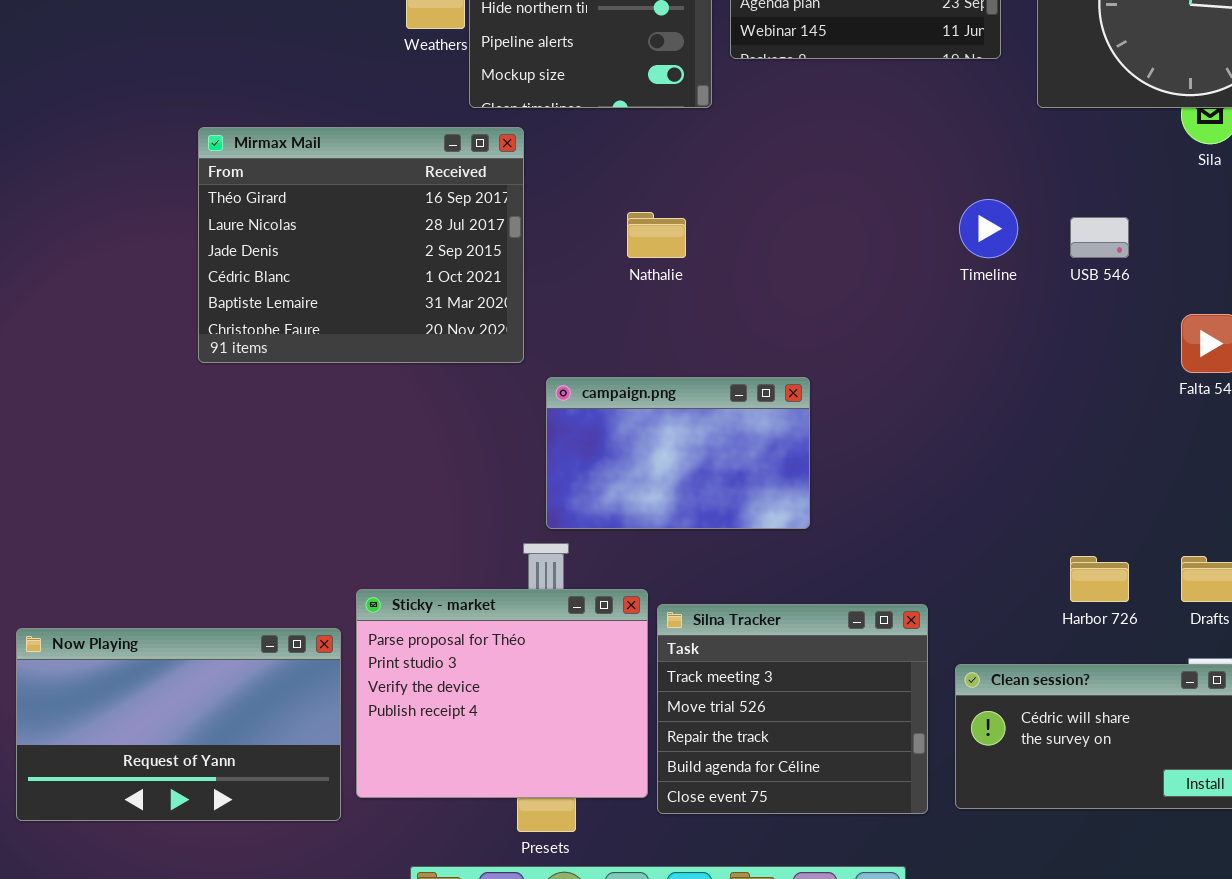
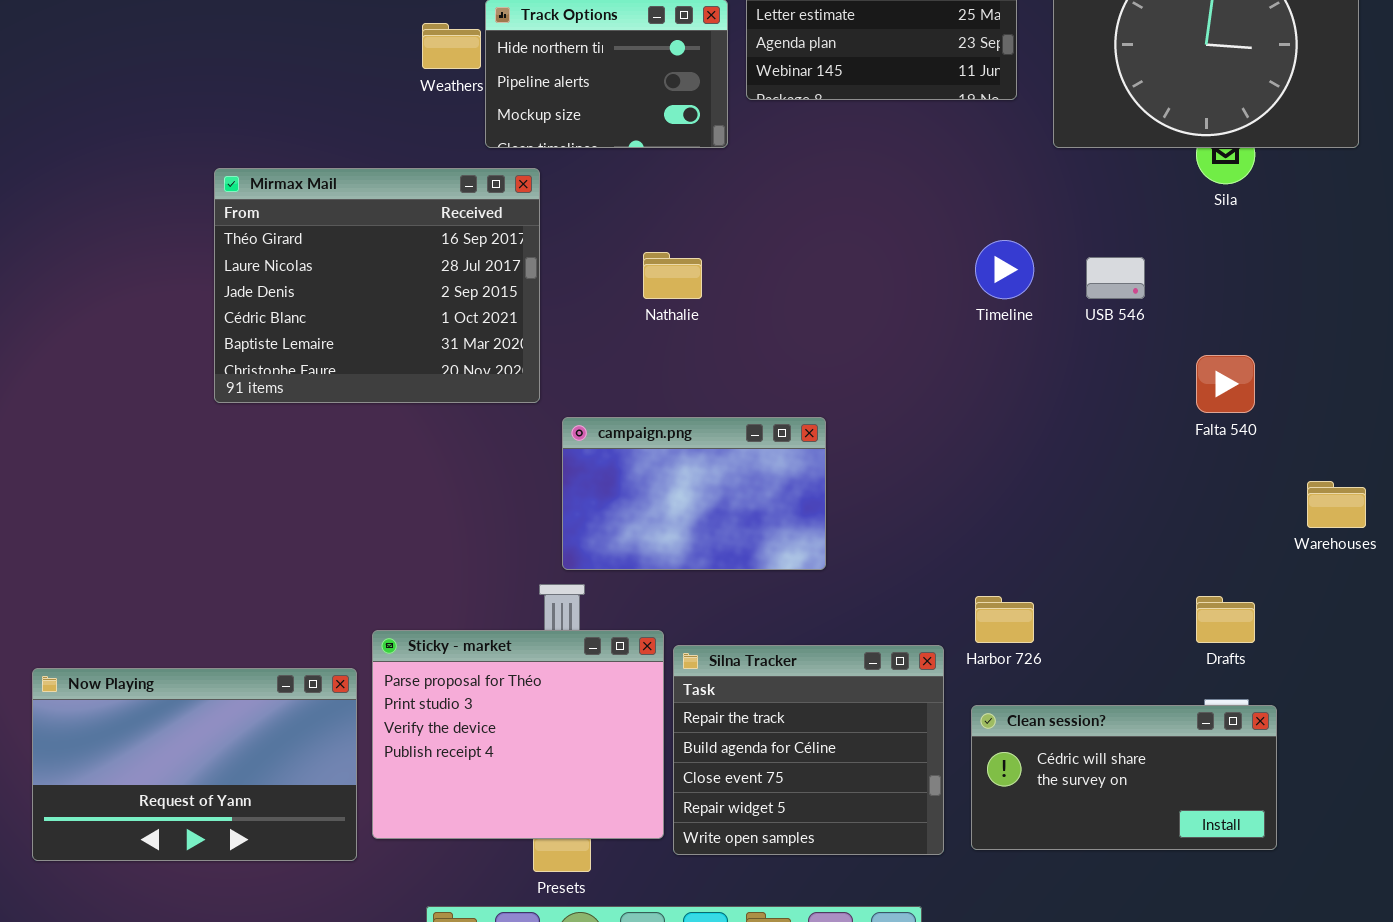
Harbor 726: [1070,556,1129,602] -> [975,596,1034,643], moved
Silna Tracker: [657,604,928,814] -> [673,645,944,855], scrolled down 2 rows

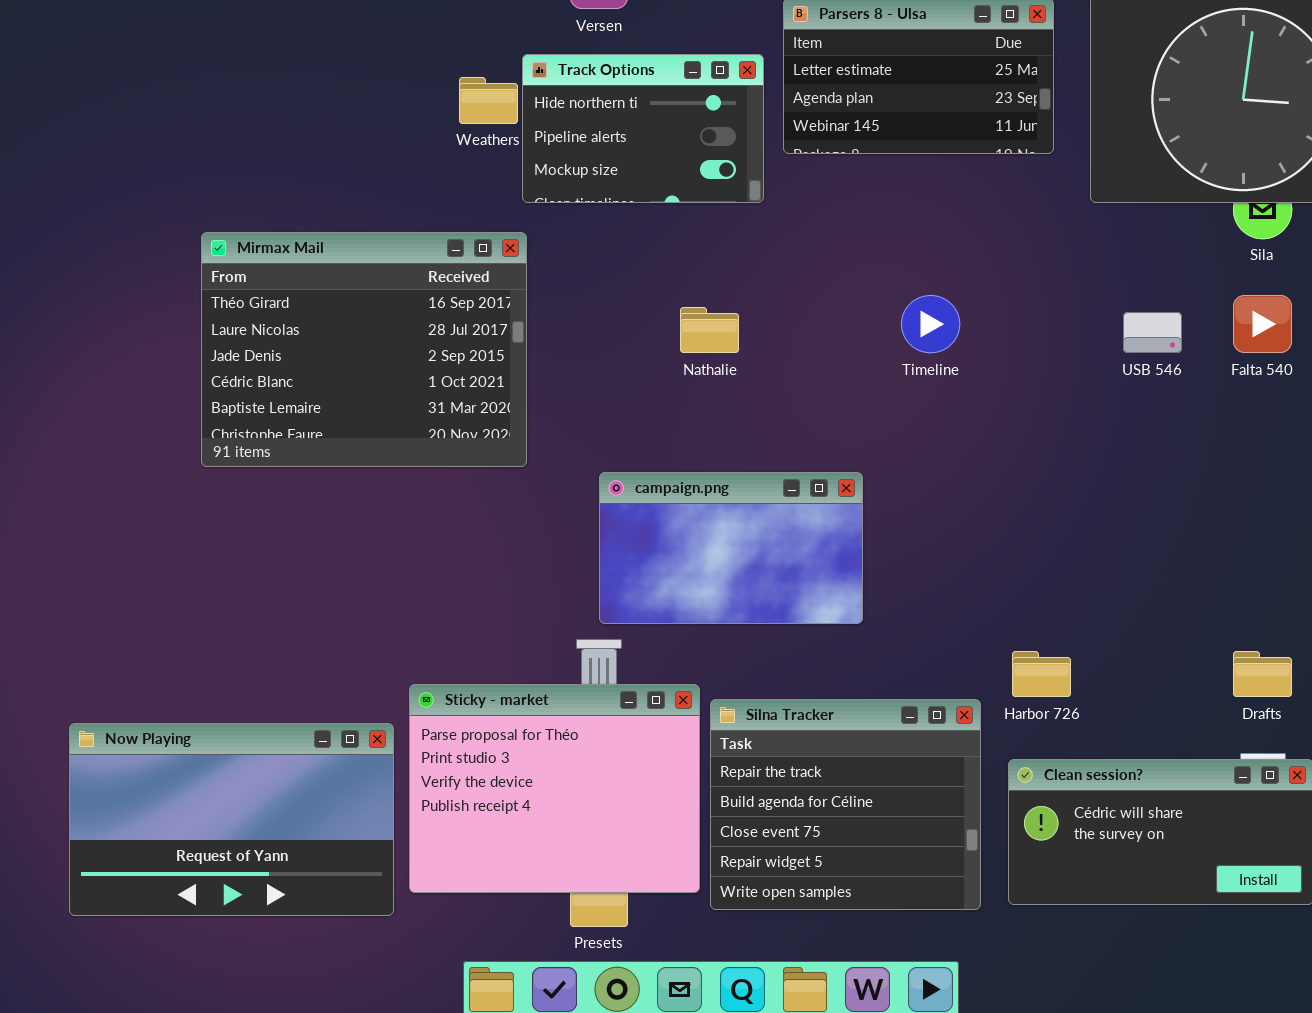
Mirmax Mail: [214,168,540,403] -> [201,232,527,467], moved
Timeline: [975,240,1034,299] -> [901,295,960,353], moved
Falta 540: [1196,355,1255,413] -> [1233,295,1292,353], moved

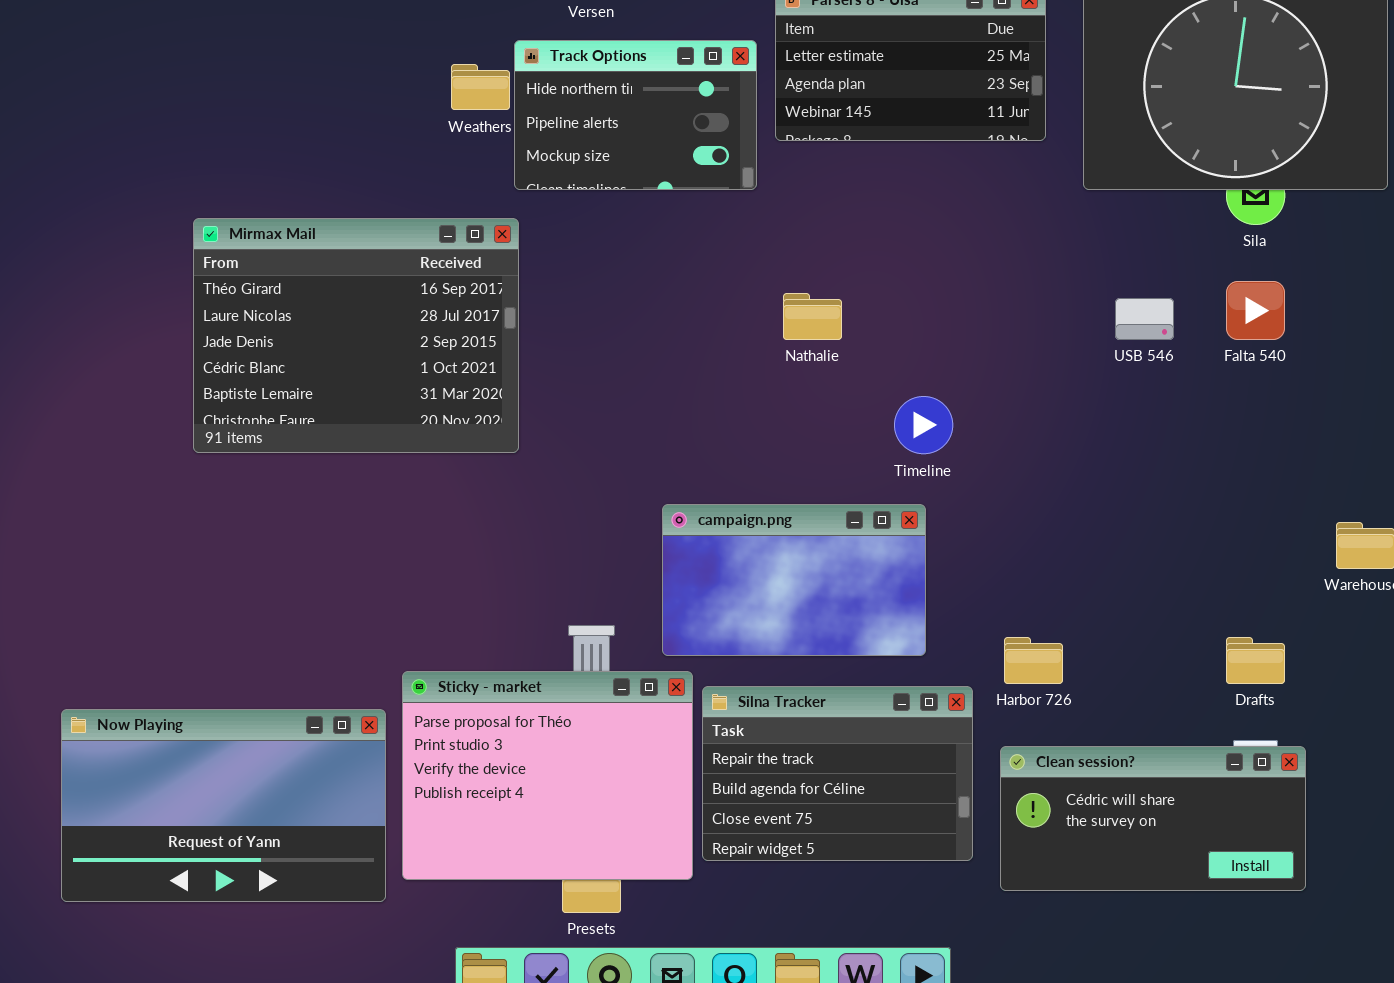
Timeline: [901,295,960,353] -> [894,396,953,454], moved
Nathalie: [680,307,739,353] -> [783,293,842,340], moved
campaign.png: [599,472,863,624] -> [662,504,926,656], moved
Silna Tracker: [710,699,981,910] -> [702,686,973,861], resized

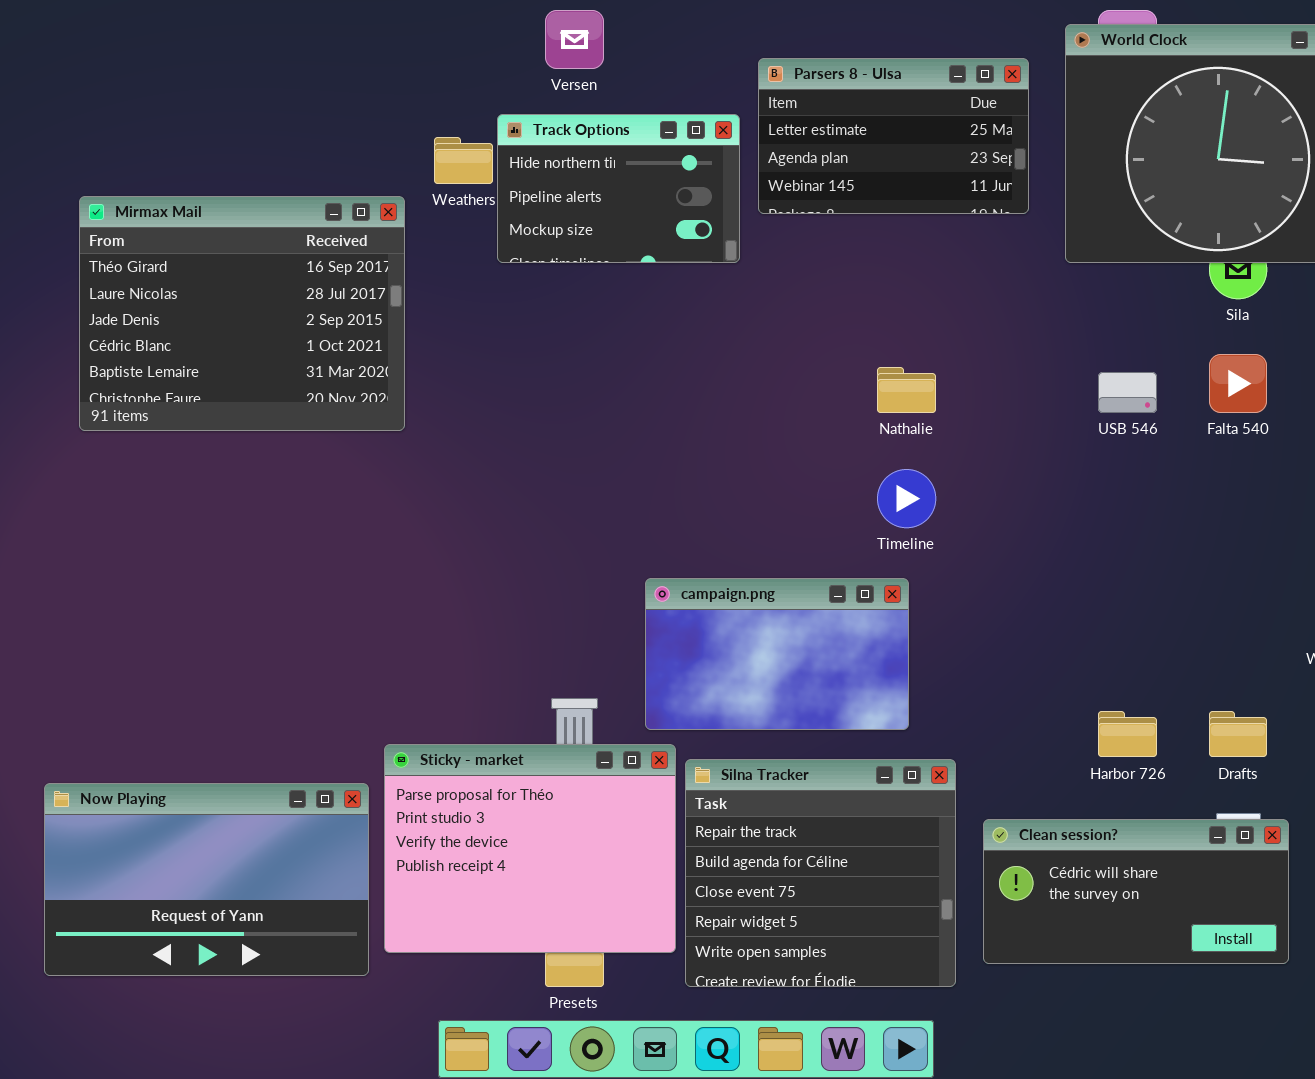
Mirmax Mail: [193,218,519,453] -> [79,196,405,431], moved
Nathalie: [783,293,842,340] -> [877,367,936,413], moved
Harbor 726: [1004,637,1063,684] -> [1098,711,1157,757], moved
Silna Tracker: [702,686,973,861] -> [685,759,956,987], resized

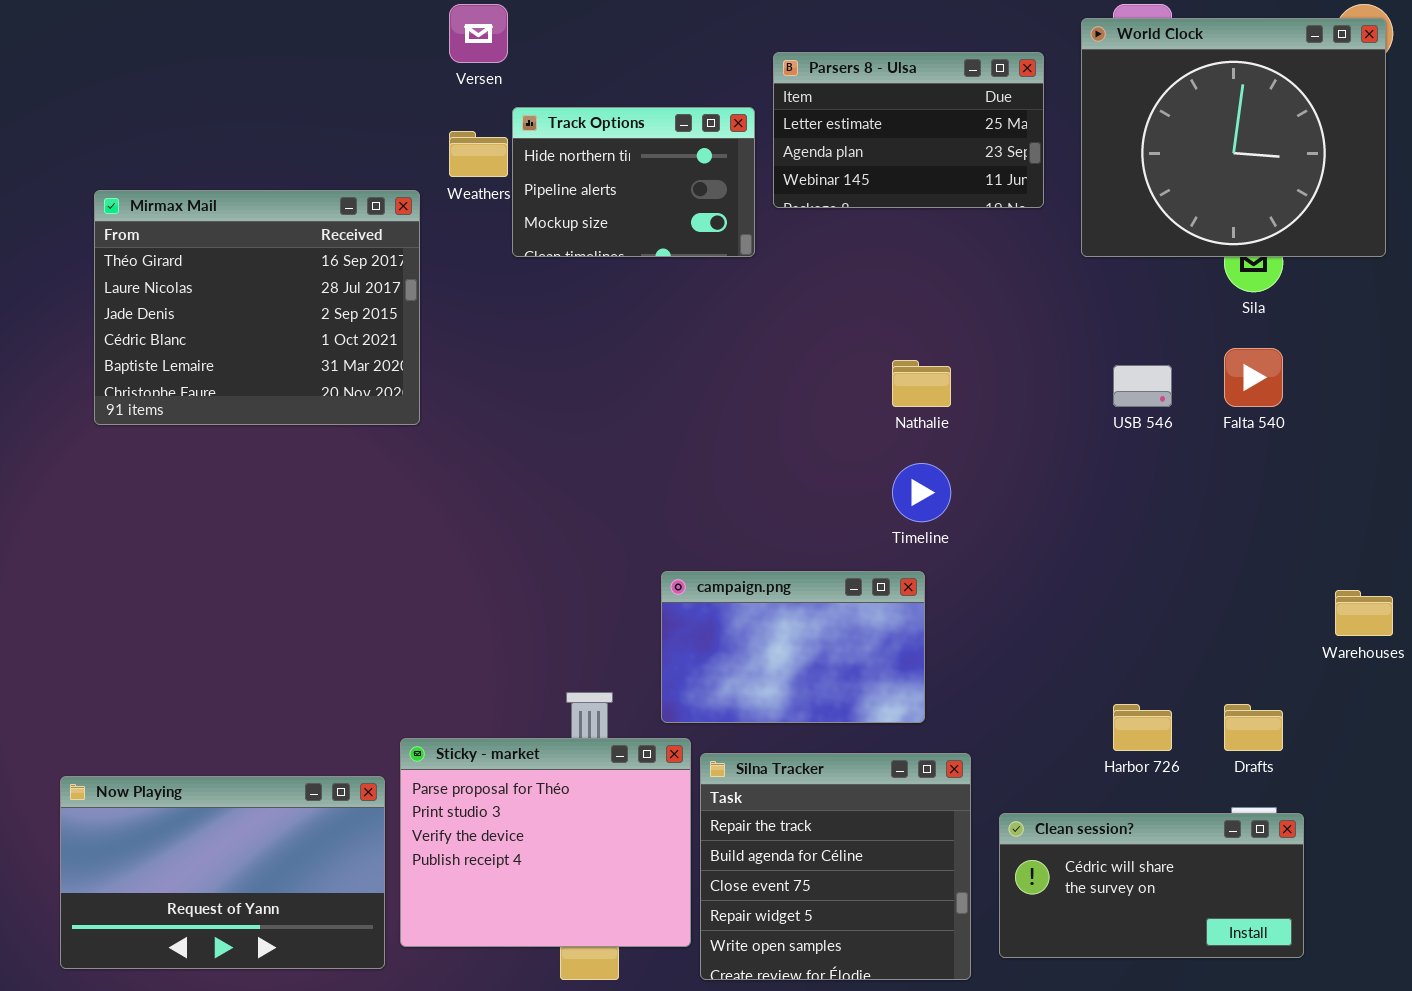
Versen: [545,10,604,69] -> [449,4,508,63], moved

